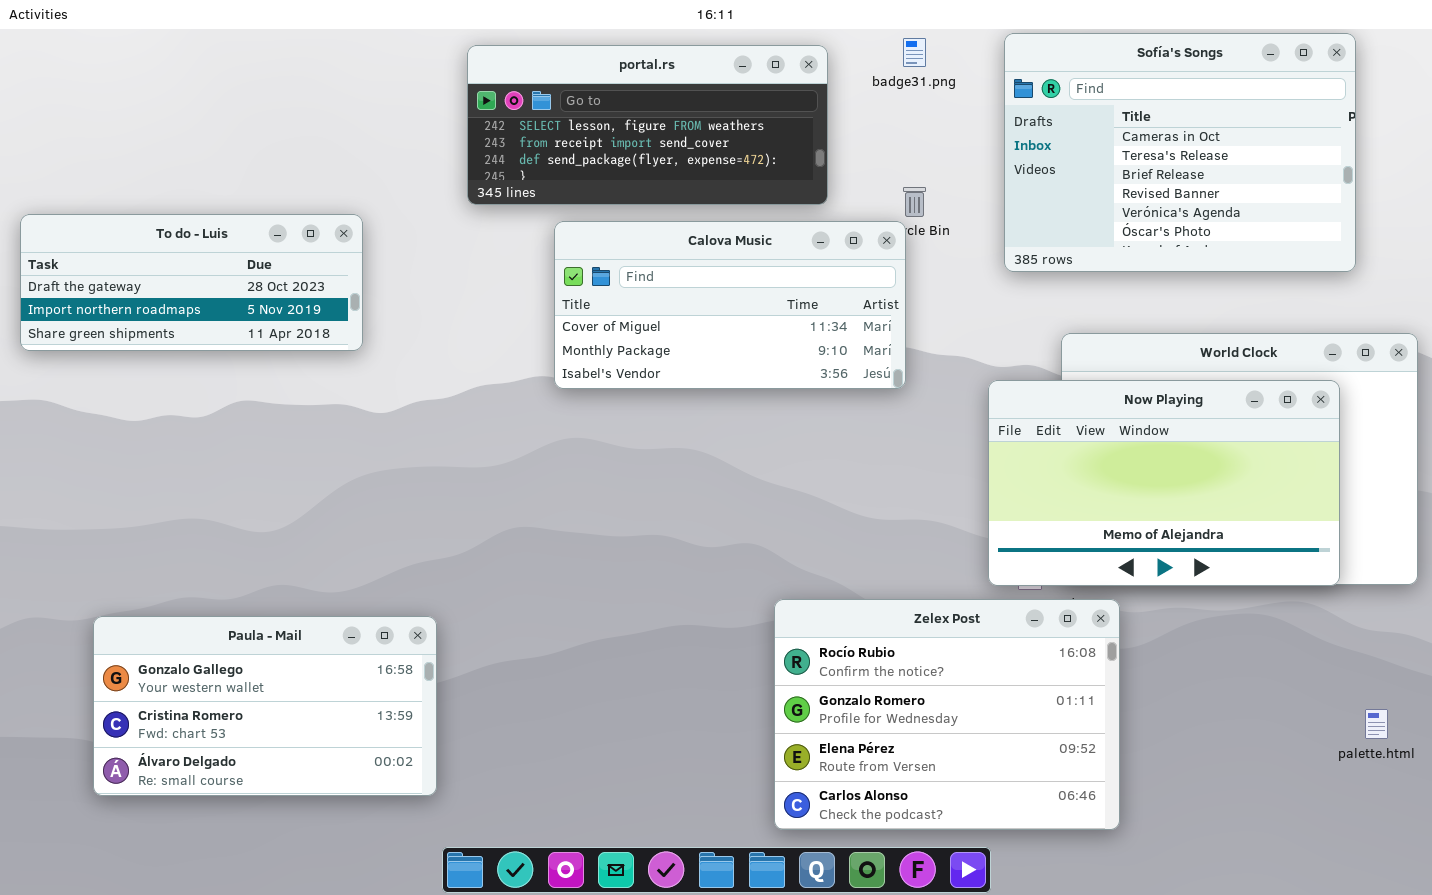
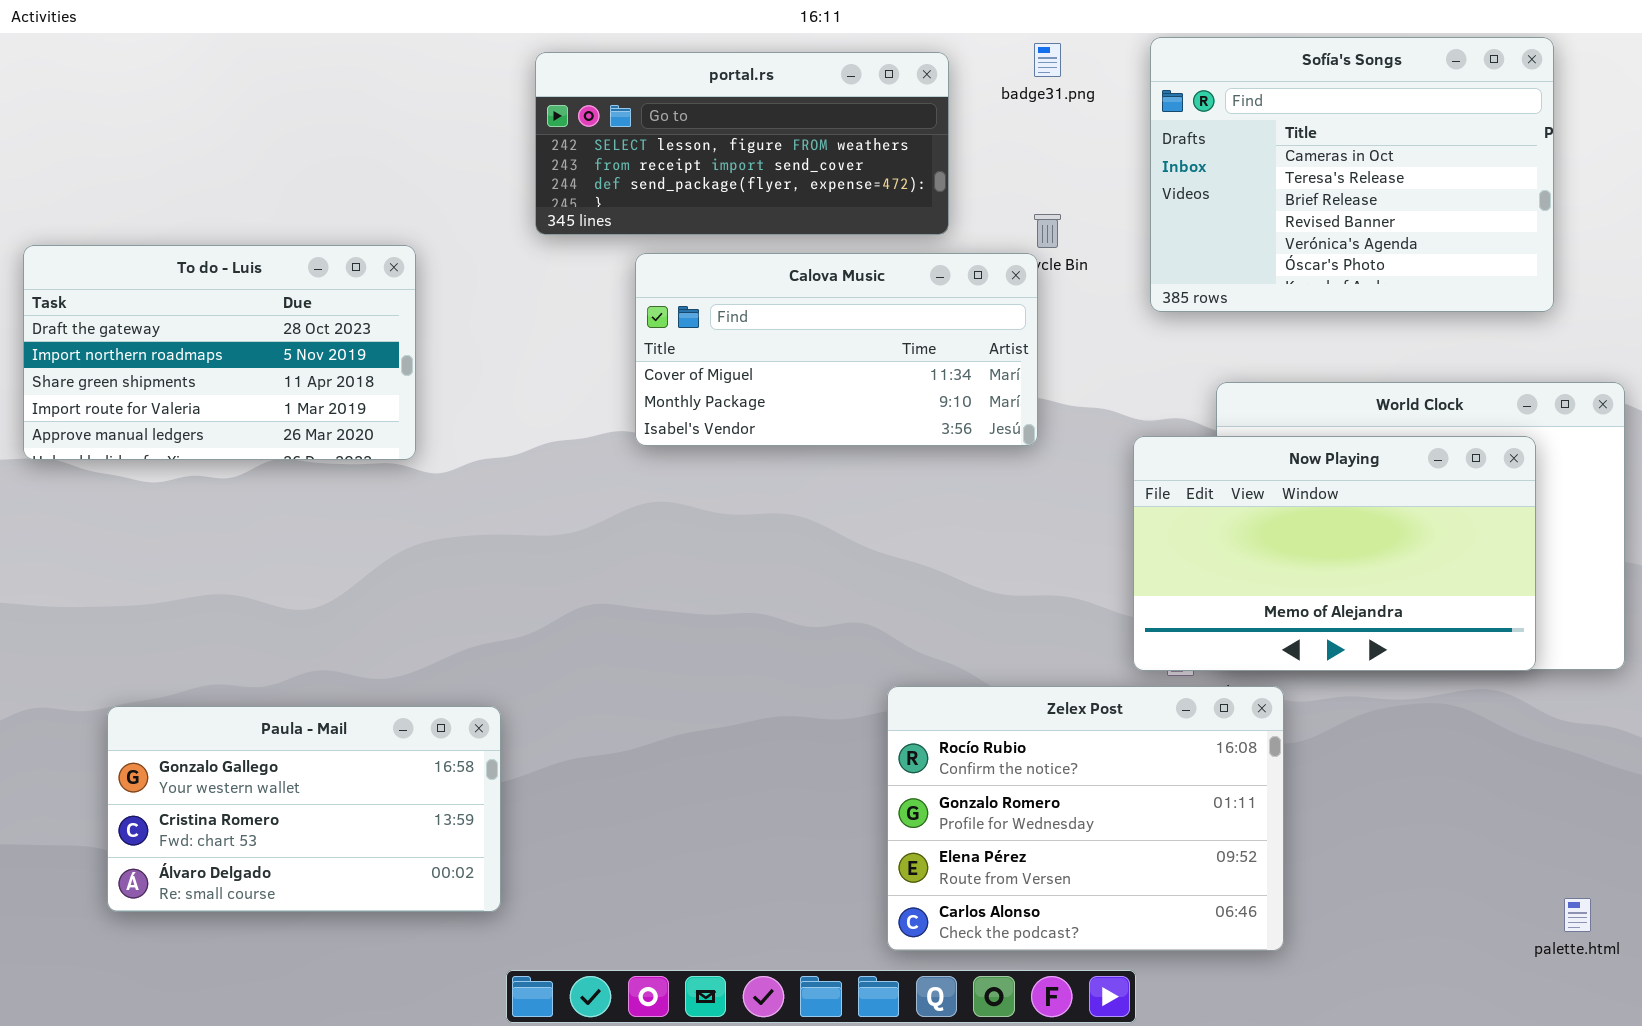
To do - Luis: [20,214,363,351] -> [23,245,416,460], resized
palette.html: [1365,709,1388,739] -> [1564,898,1591,932], moved

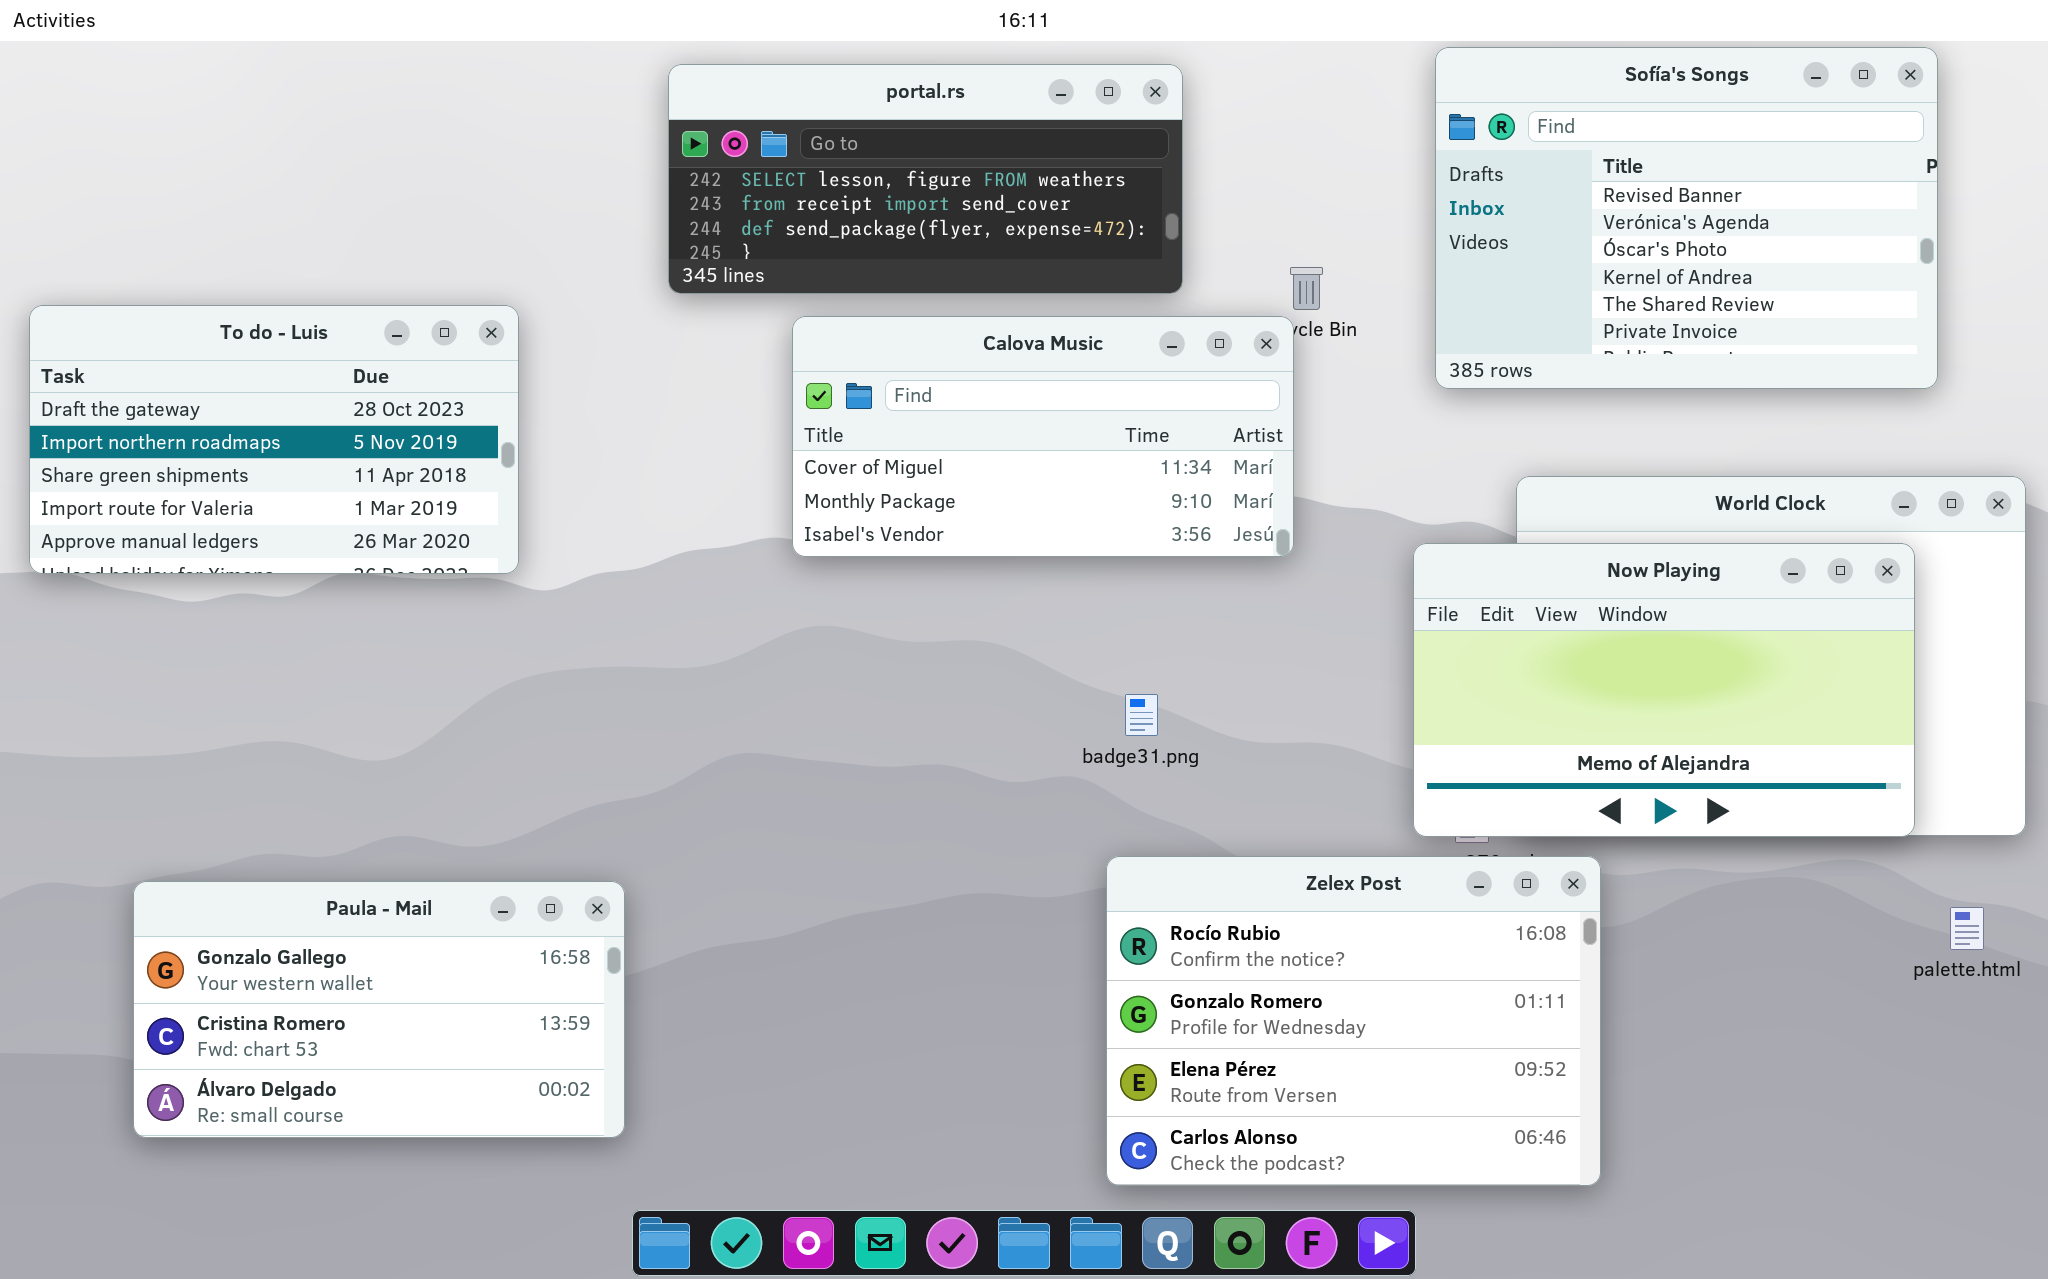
Sofía's Songs: [1150,37,1554,312] -> [1435,47,1938,389], scrolled down 3 rows
badge31.png: [1034,43,1061,77] -> [1125,694,1158,736], moved
palette.html: [1564,898,1591,932] -> [1950,907,1984,950], moved

